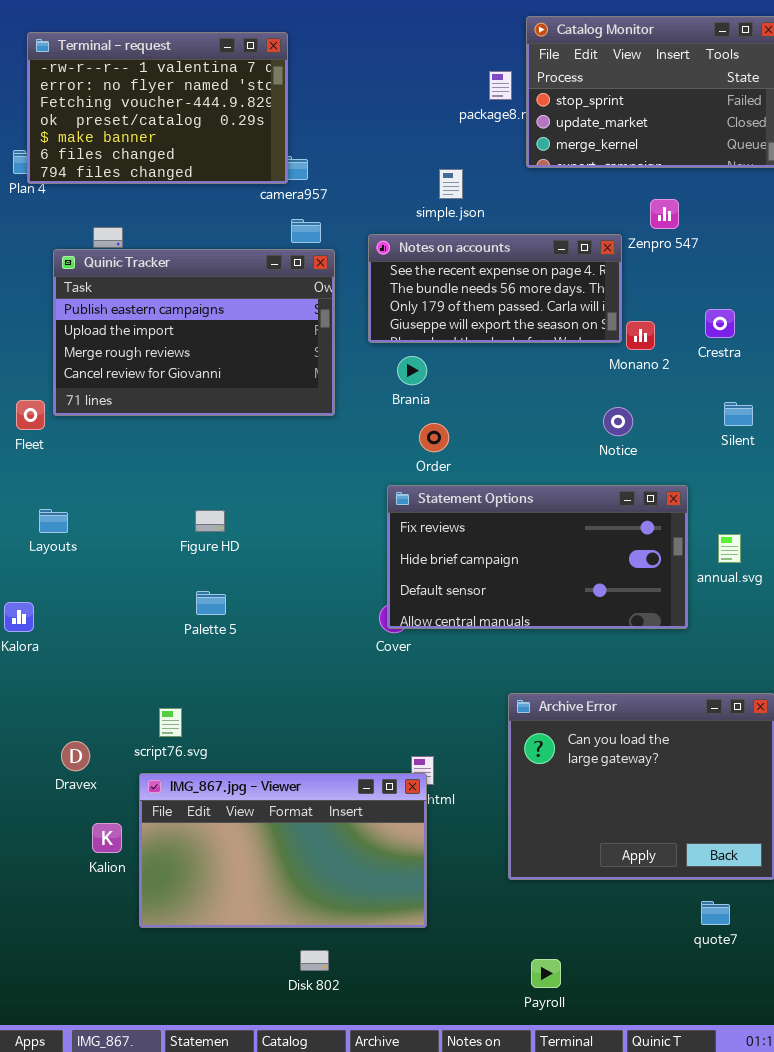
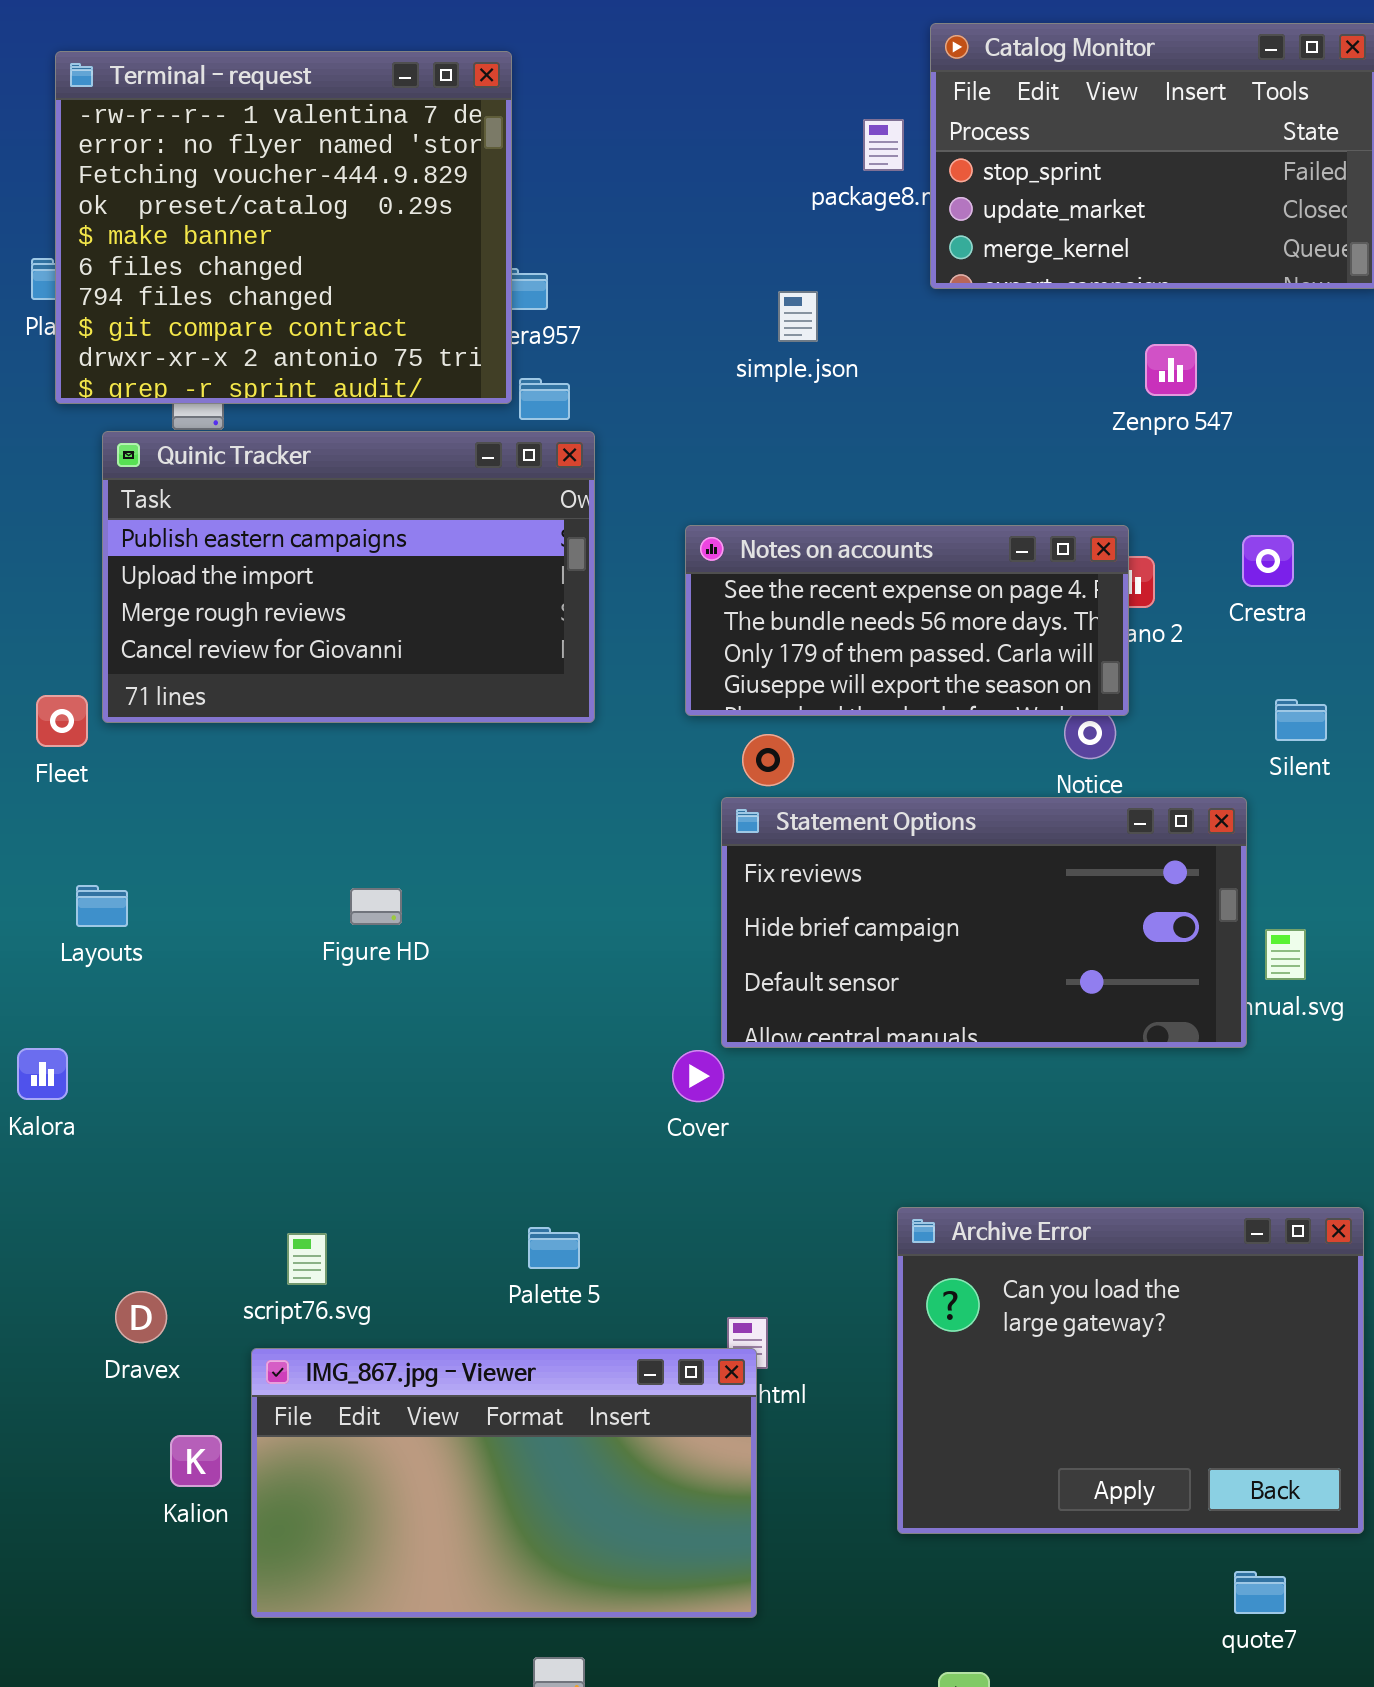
Terminal - request: [27,32,288,184] -> [55,51,512,404], resized
Notes on accounts: [368,234,622,343] -> [685,525,1129,716], moved
Statement Options: [387,485,688,629] -> [721,797,1247,1048], moved
Palette 5: [196,591,226,615] -> [528,1227,580,1269], moved

